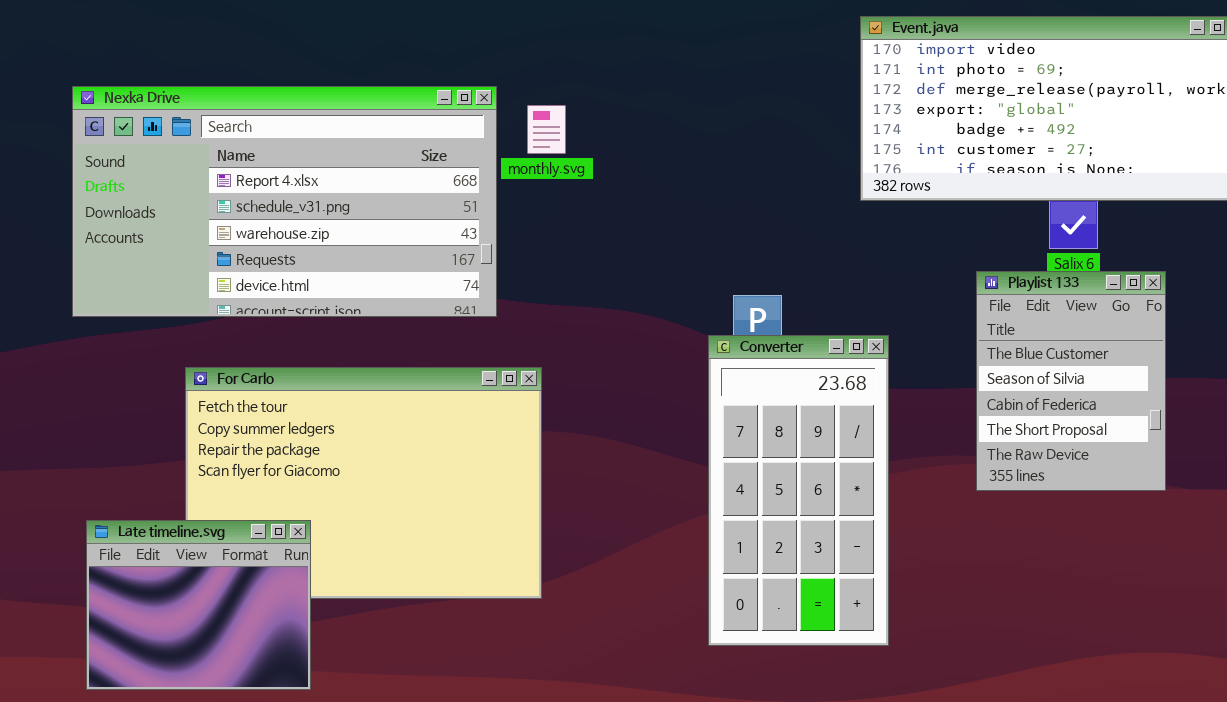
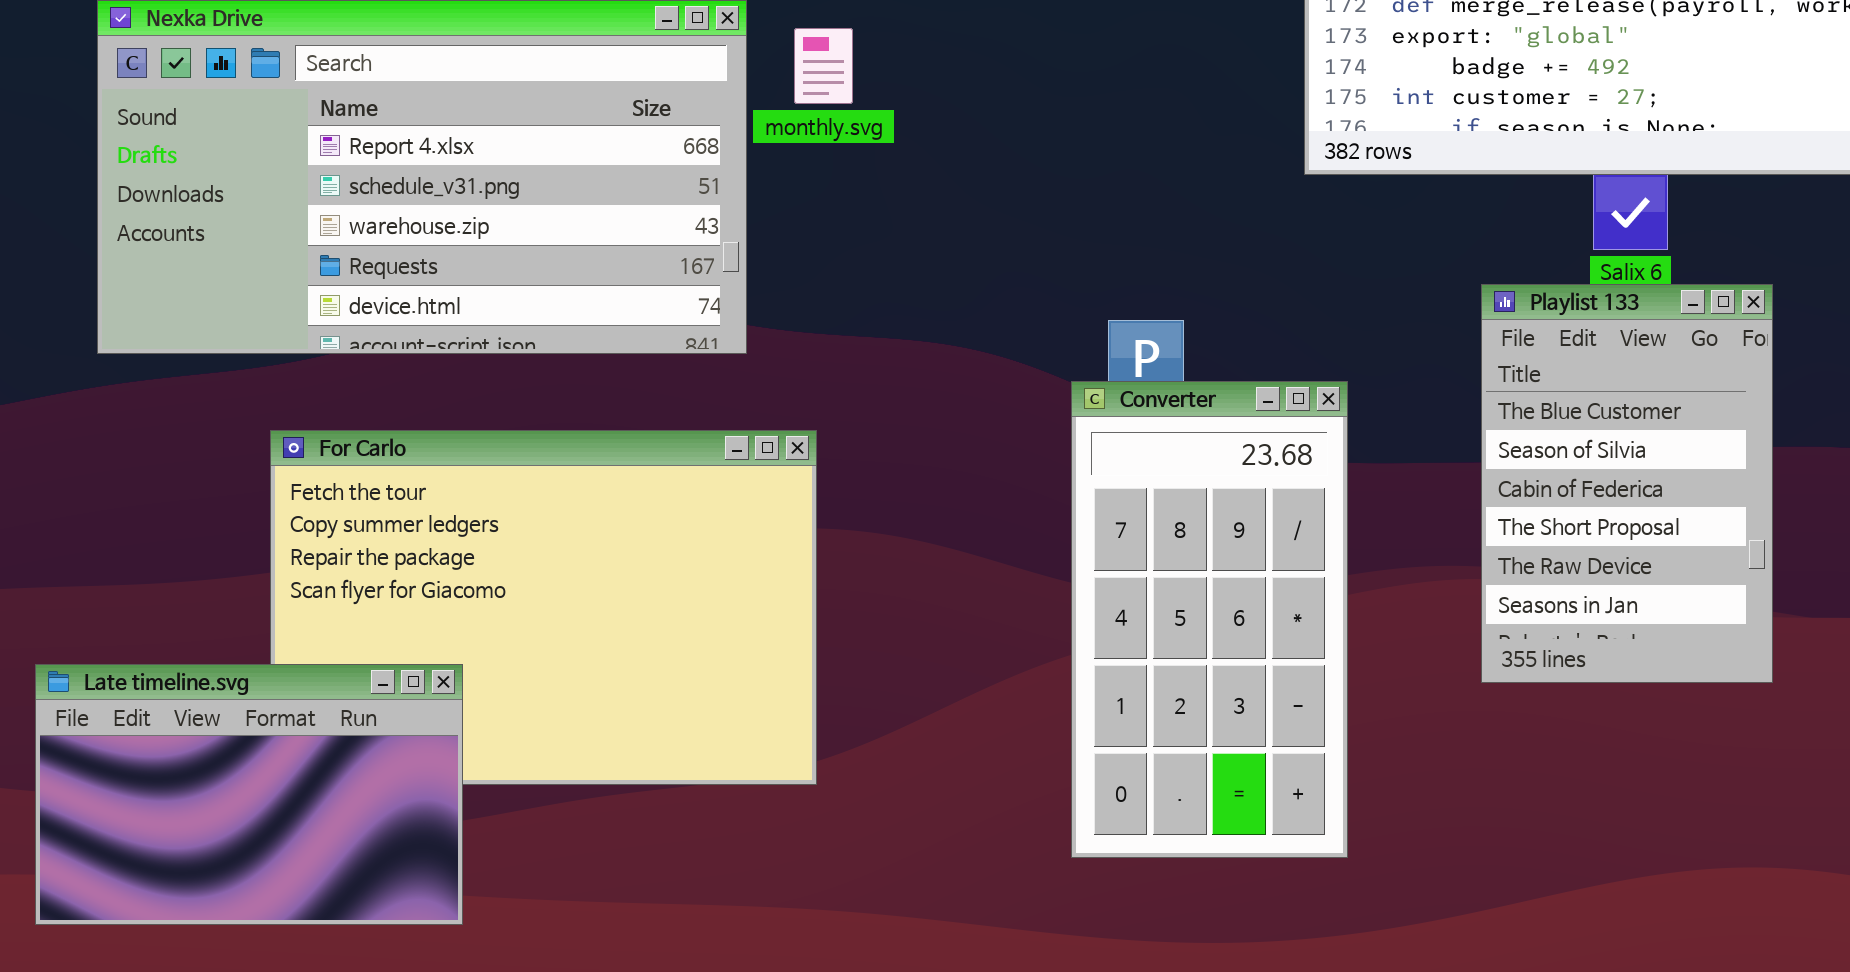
Playlist 133: [976,271,1166,491] -> [1481,284,1773,683], resized
Late timeline.svg: [86,520,311,690] -> [35,664,463,925], resized

